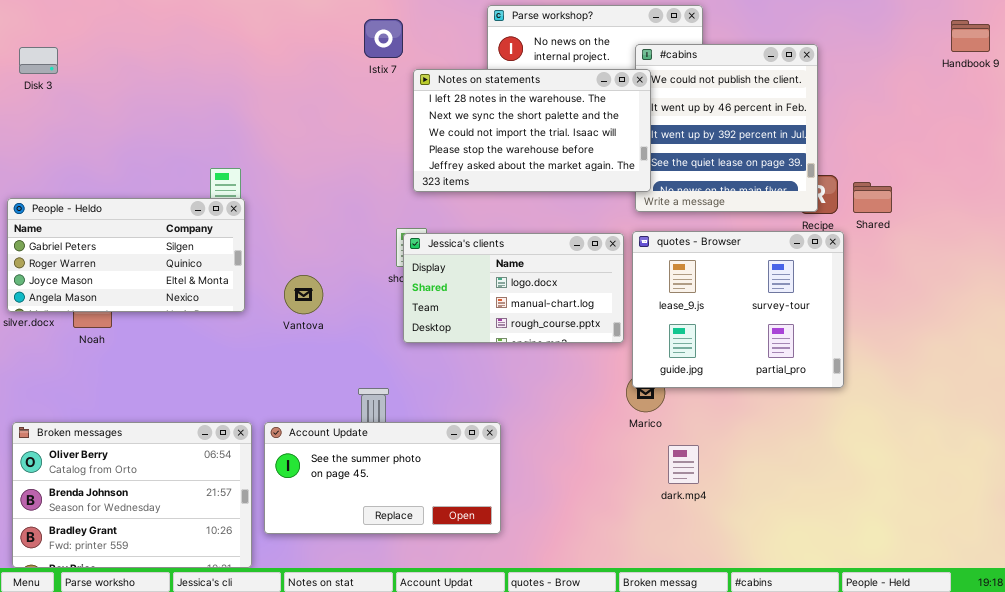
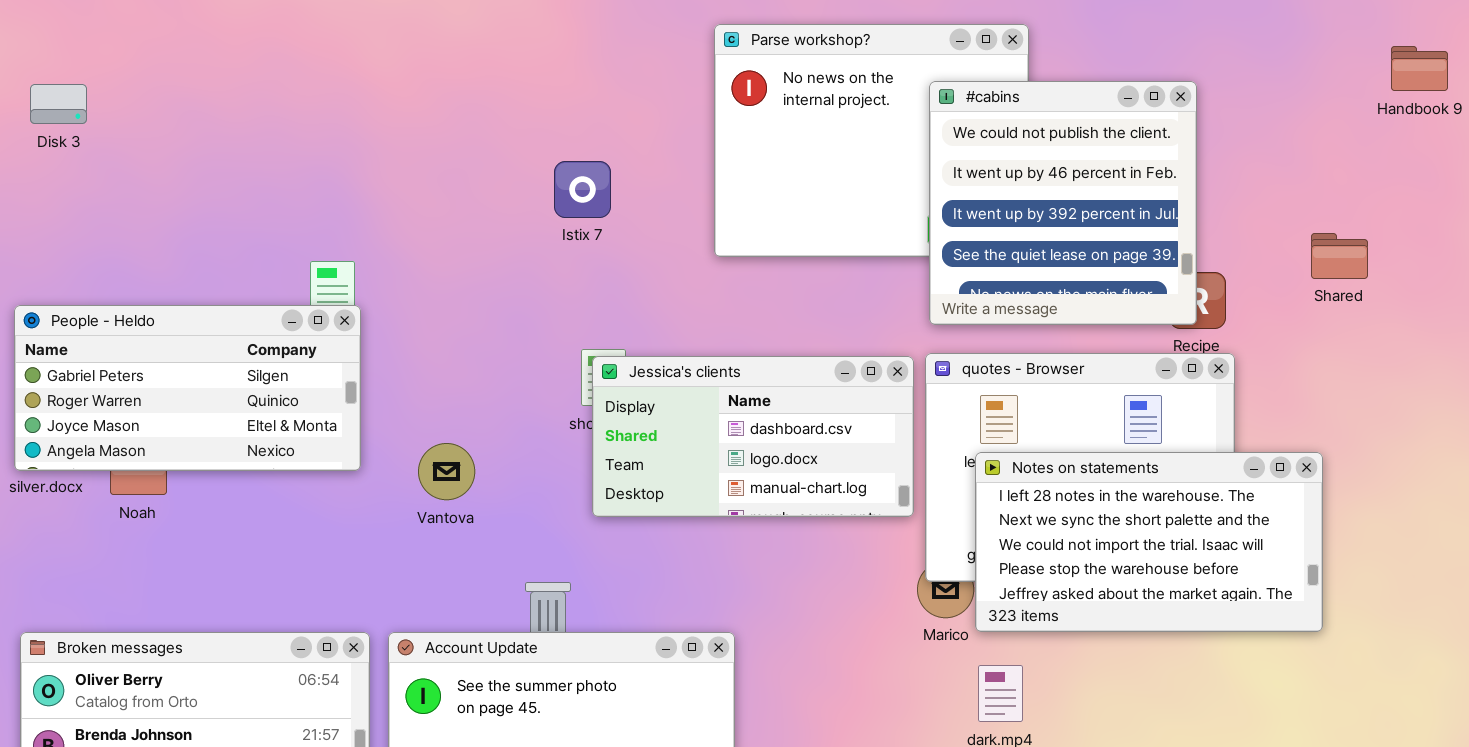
Istix 7: [364,19,403,58] -> [554,161,611,218], moved
Notes on statements: [413,69,651,192] -> [975,452,1323,632], moved
Shared: [853,182,892,213] -> [1311,233,1368,279], moved
Jessica's clients: [403,233,624,343] -> [592,356,914,517], scrolled up 1 row
Vantova: [284,275,323,314] -> [418,443,475,500], moved

